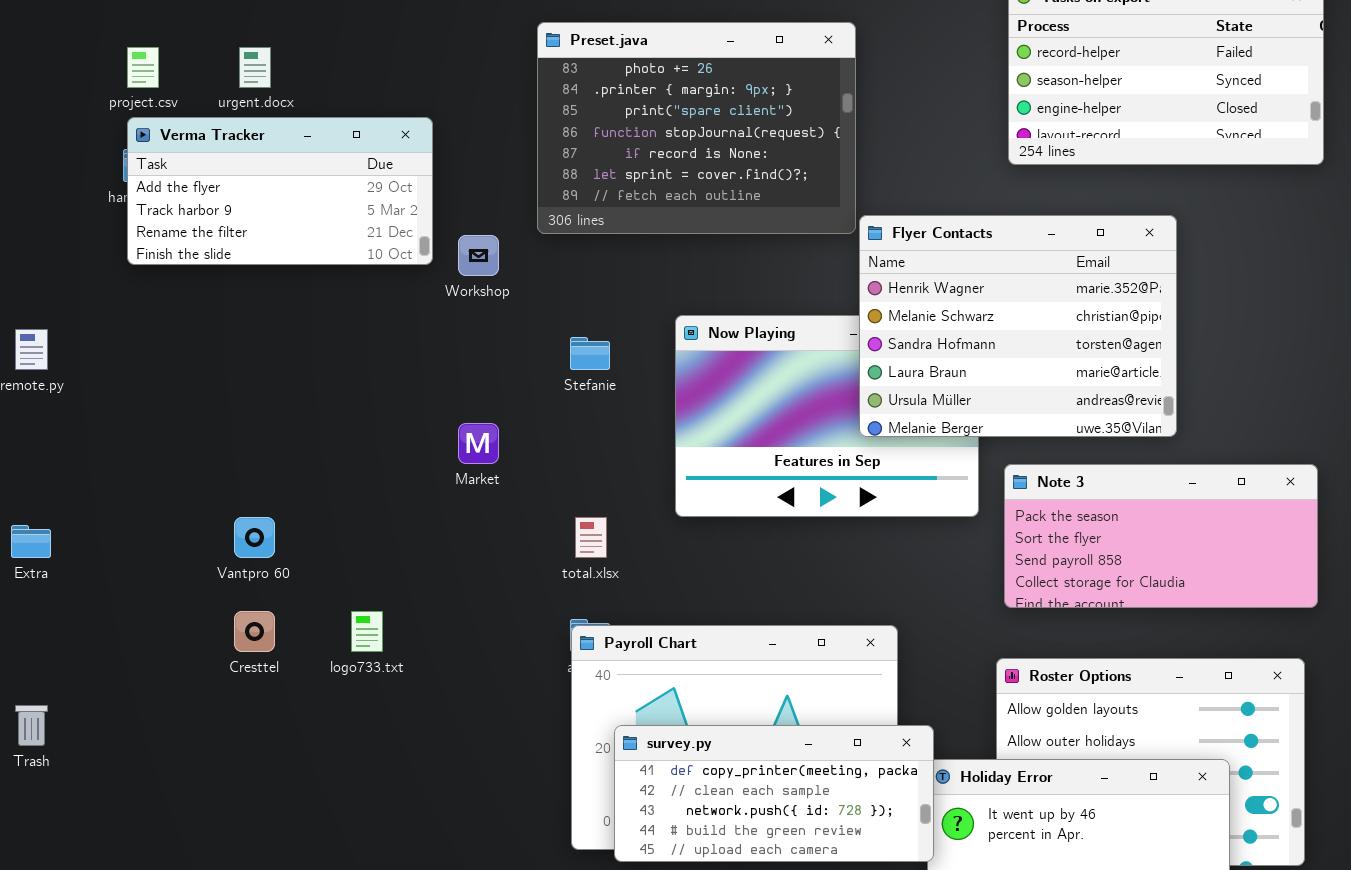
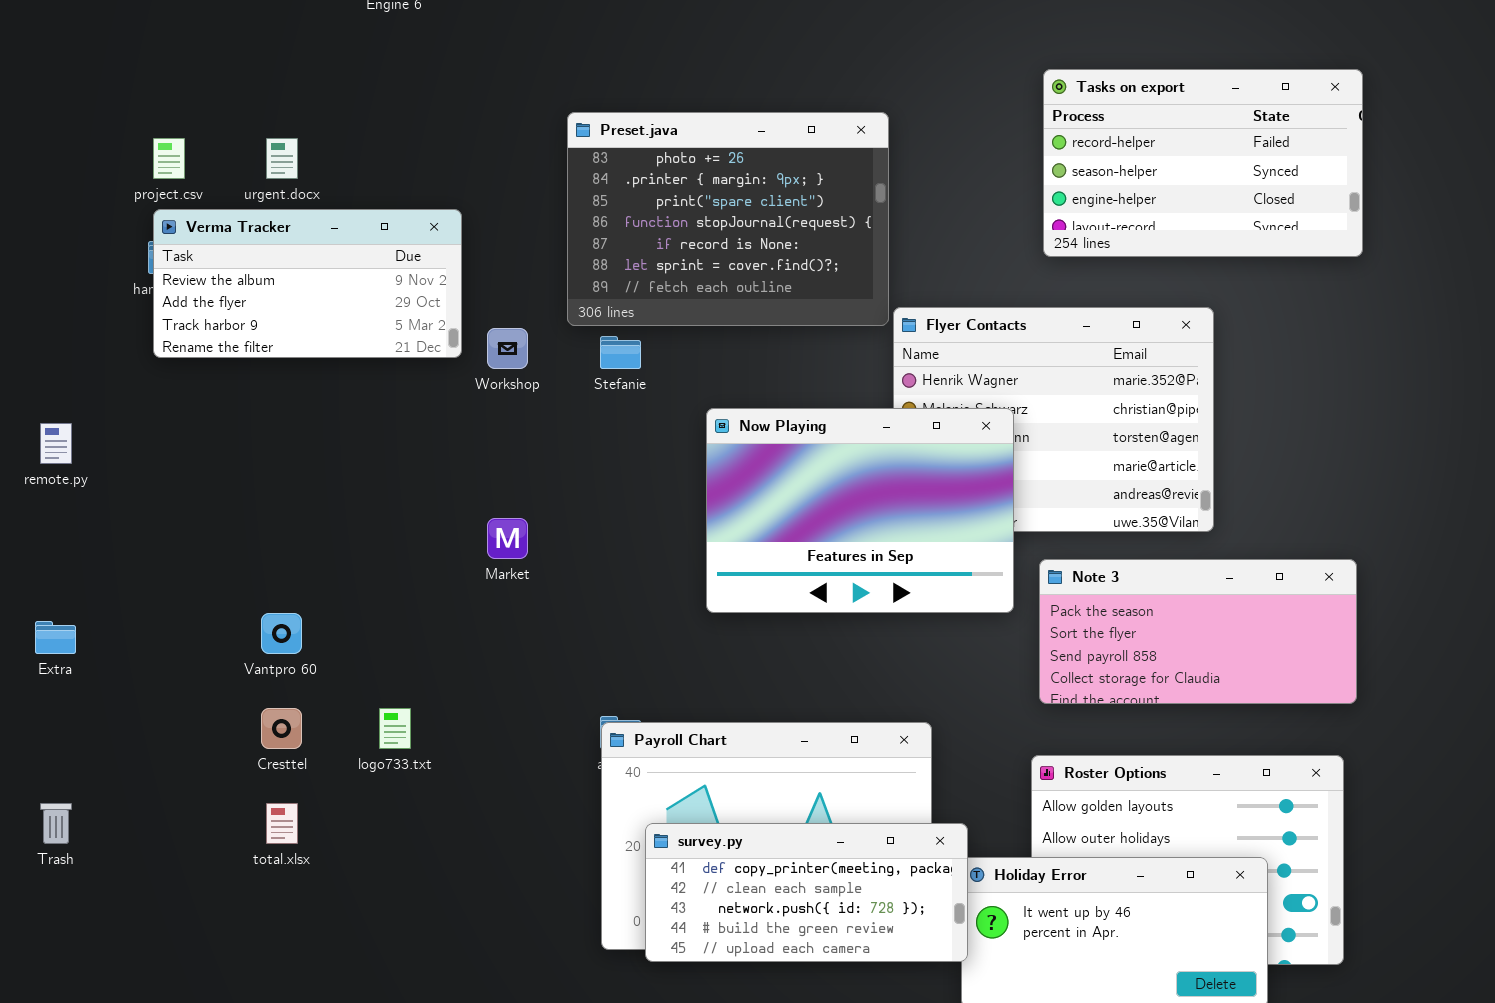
Verma Tracker: [127,117,433,265] -> [153,209,462,358], scrolled up 1 row
Now Playing: [675,315,979,517] -> [706,408,1014,613], raised
Stefanie: [570,337,610,370] -> [600,336,641,369], moved
total.xlsx: [575,517,607,558] -> [266,803,298,844], moved

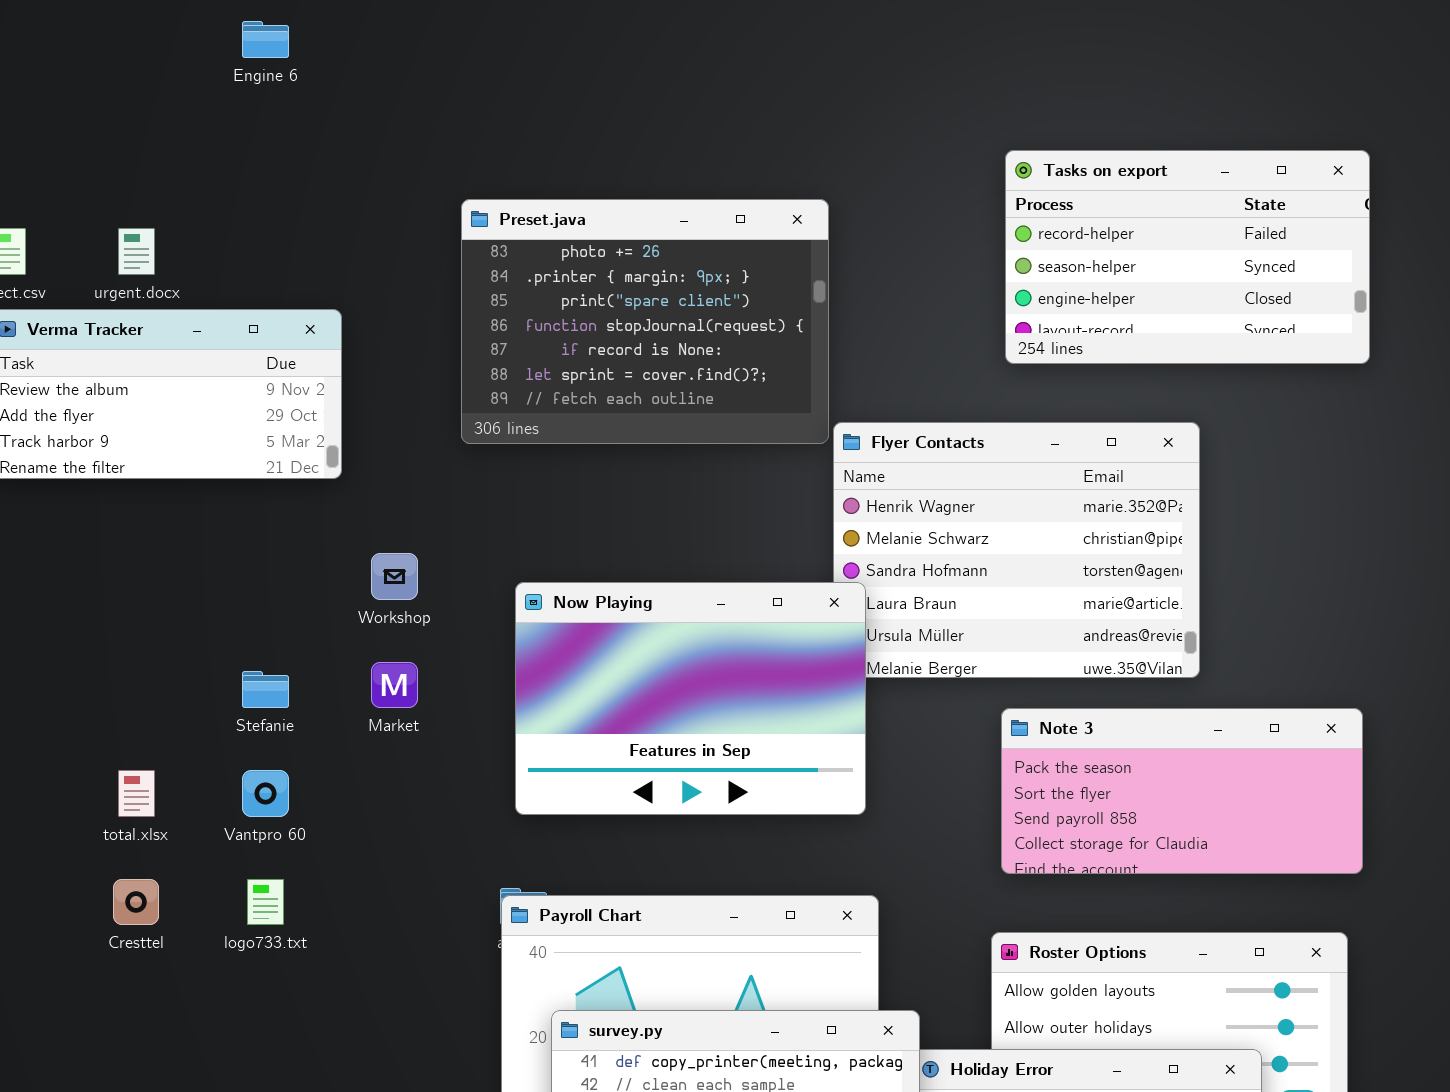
Workshop: [487,328,528,369] -> [371,553,418,600], moved
Stefanie: [600,336,641,369] -> [242,671,289,708], moved
Now Playing: [706,408,1014,613] -> [515,582,866,815], moved
Vantpro 60: [261,613,302,654] -> [242,770,289,817], moved
total.xlsx: [266,803,298,844] -> [118,770,155,817], moved

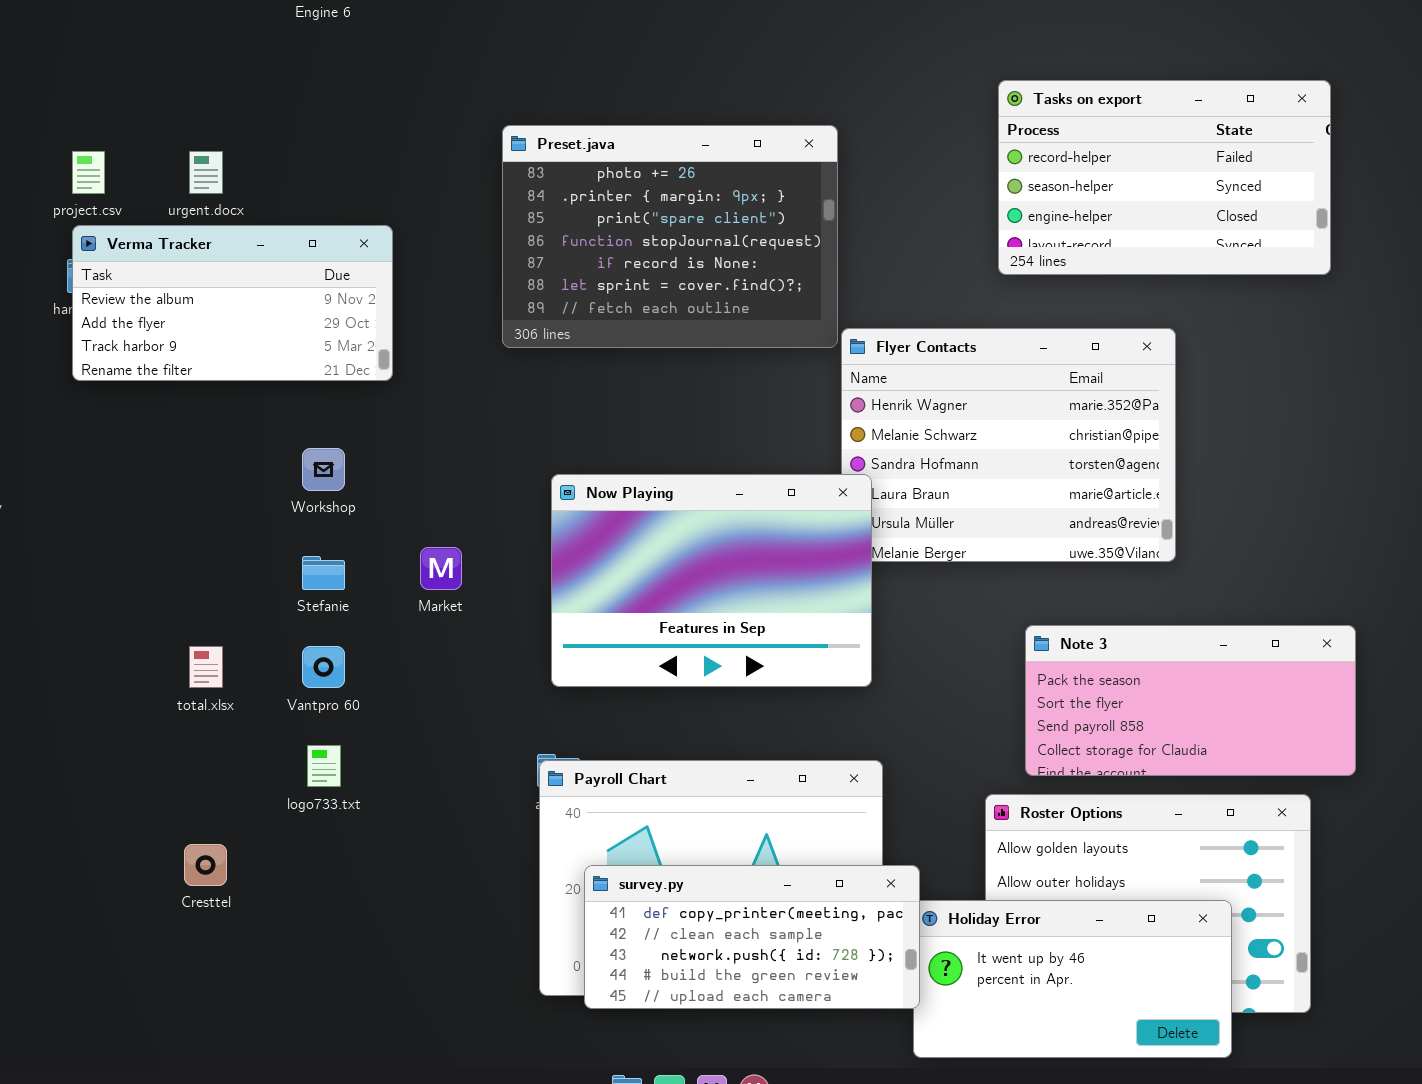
Workshop: [371,553,418,600] -> [302,448,345,491], moved
Note 3: [1001,708,1363,874] -> [1025,625,1356,776], moved
Cresttel: [113,879,159,925] -> [184,844,227,886], moved

